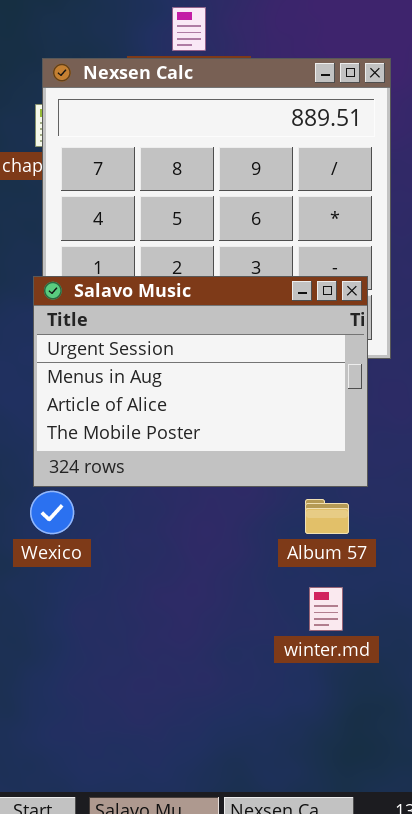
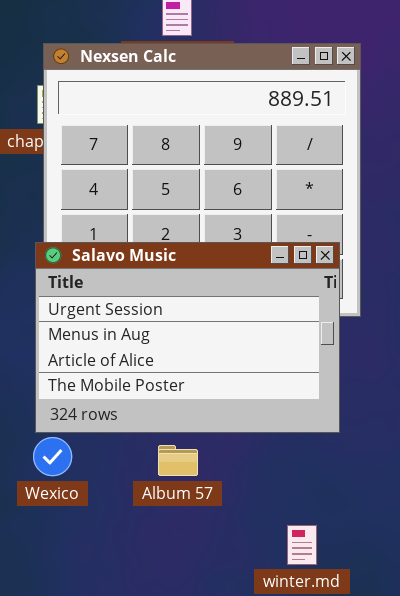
Album 57: [305,499,349,534] -> [158,445,198,476], moved

